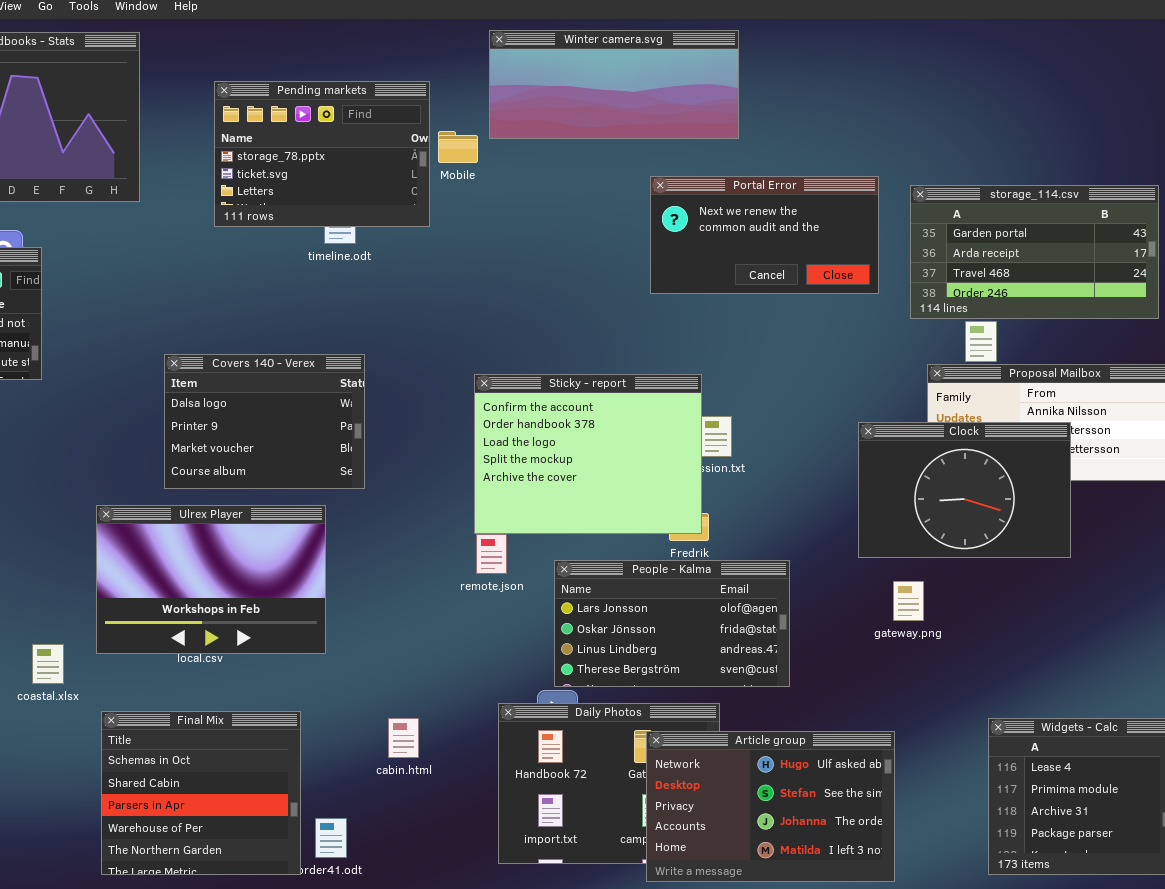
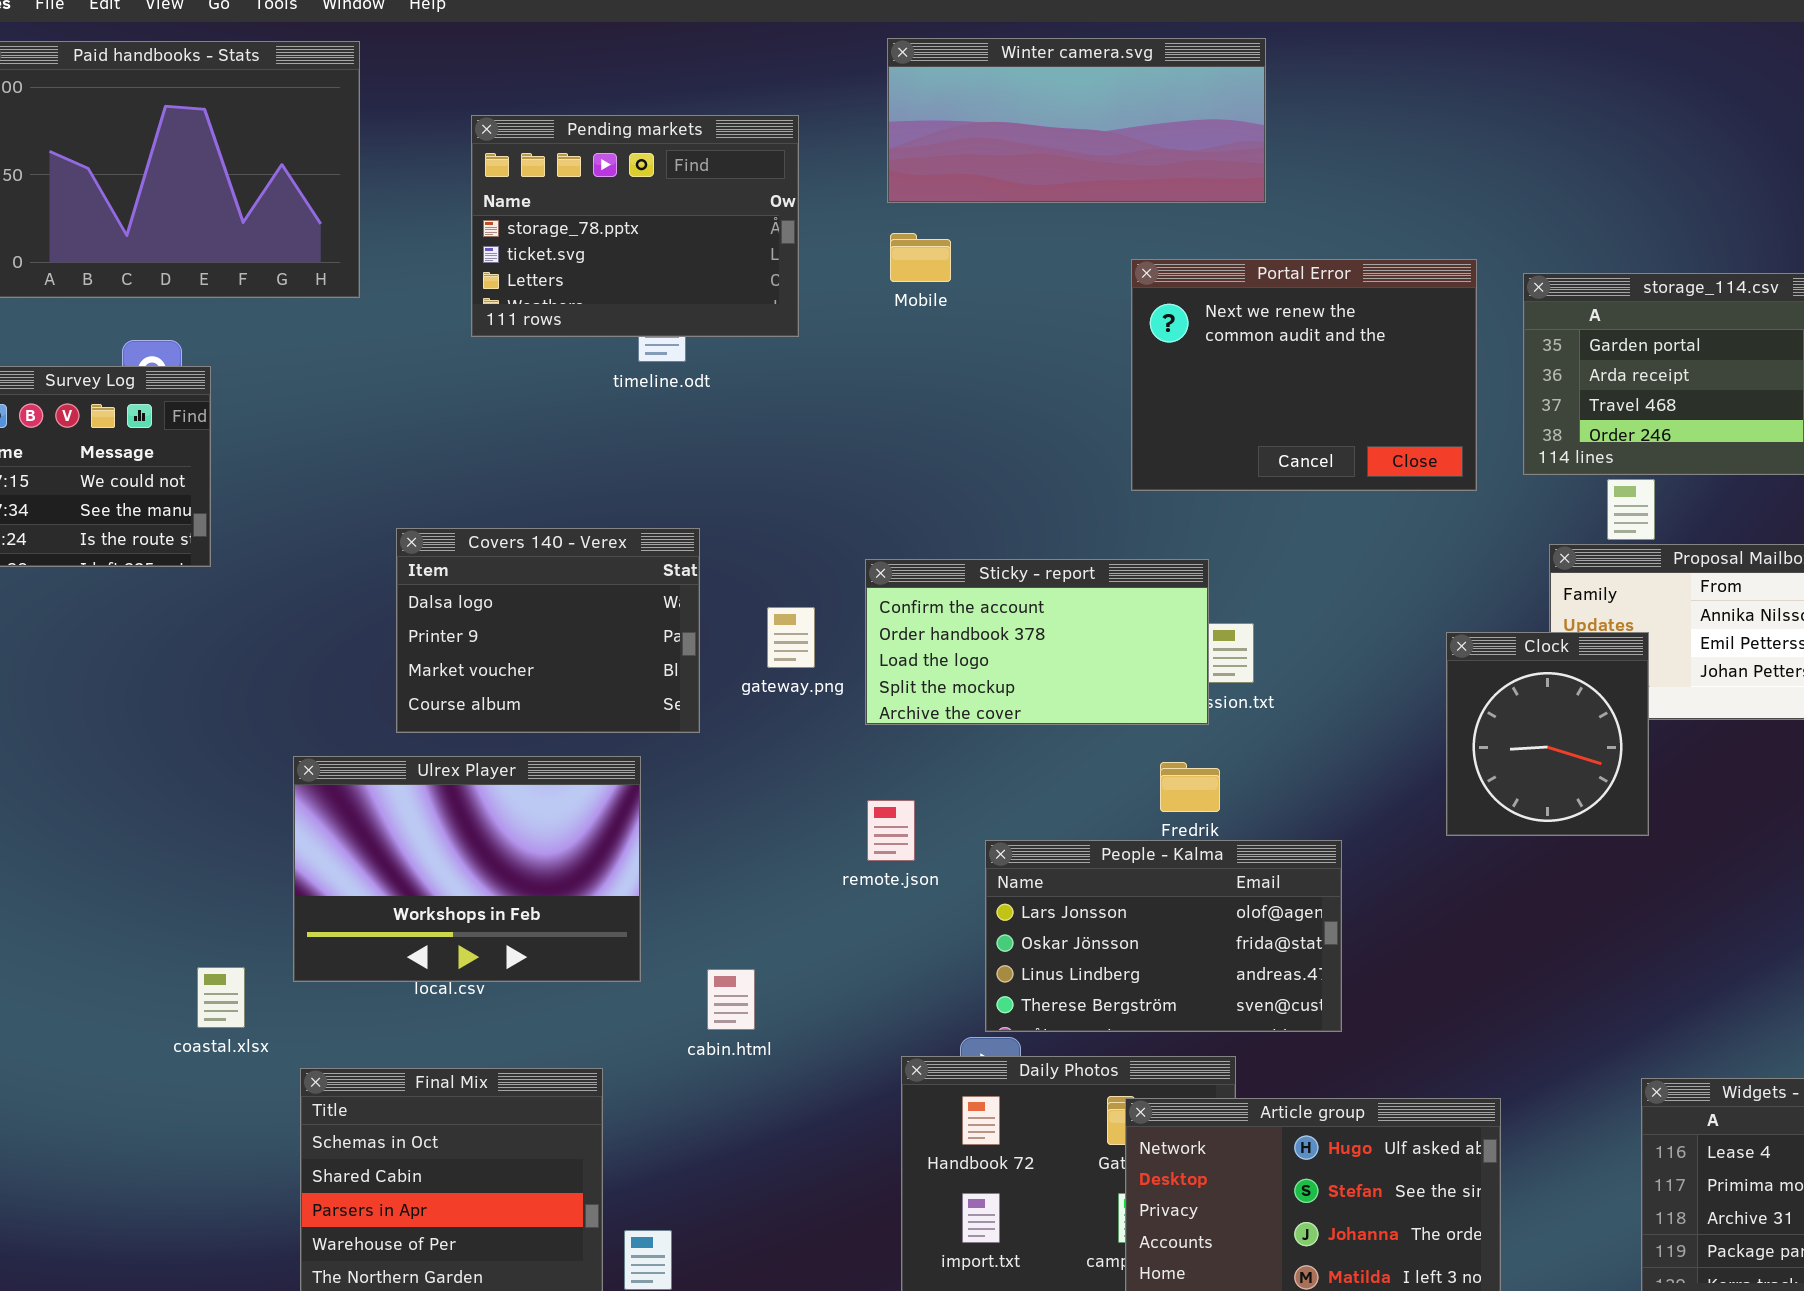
Mobile: [438,131,478,163] -> [890,233,951,282], moved
Portal Error: [650,176,879,294] -> [1131,259,1477,491], resized
Sticky - report: [474,374,702,534] -> [865,559,1209,725], resized
Clock: [858,422,1071,558] -> [1446,632,1649,836], resized
gateway.png: [893,581,924,621] -> [767,607,815,668], moved
cabin.html: [388,718,419,758] -> [707,969,755,1030], moved

